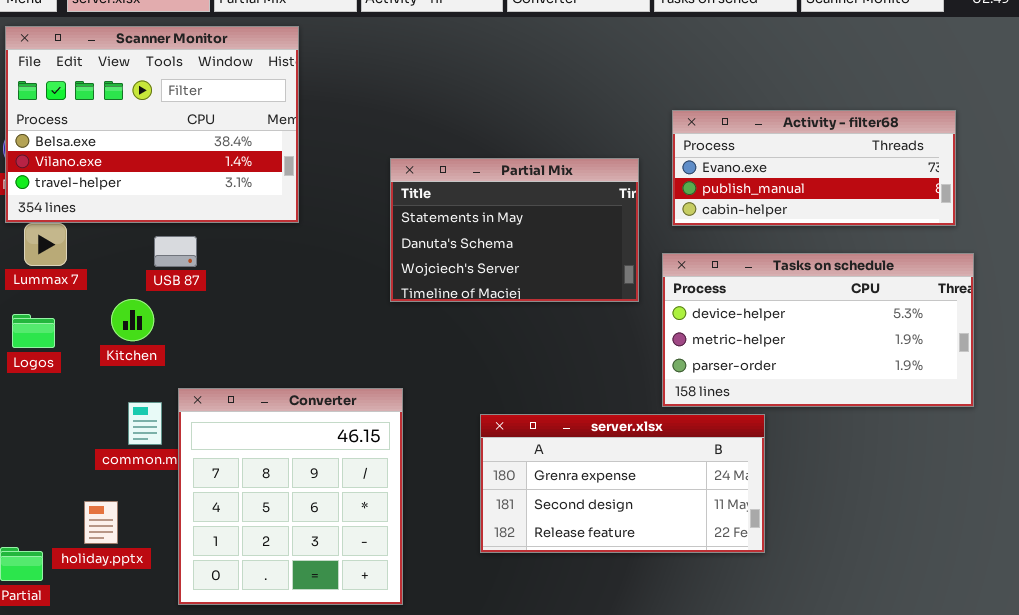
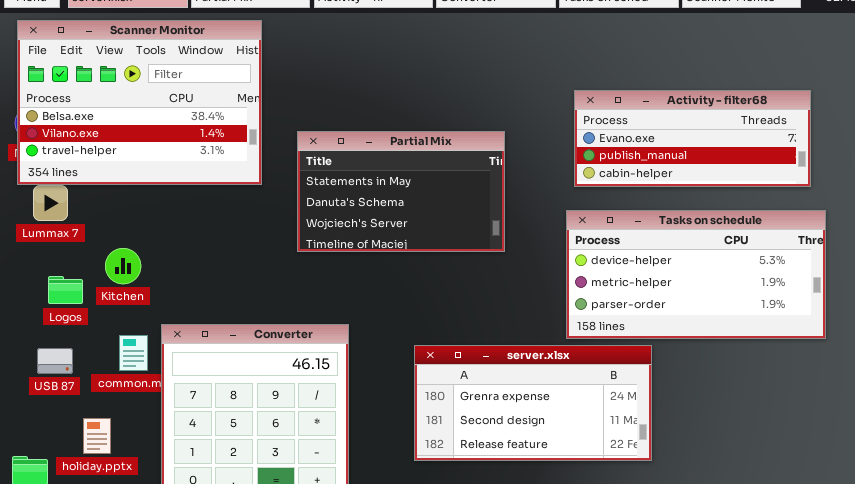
Partial Mix: [390,158,639,302] -> [297,131,505,252], moved
USB 87: [154,236,197,267] -> [37,348,73,374], moved
Logos: [12,314,55,348] -> [48,276,83,304], moved

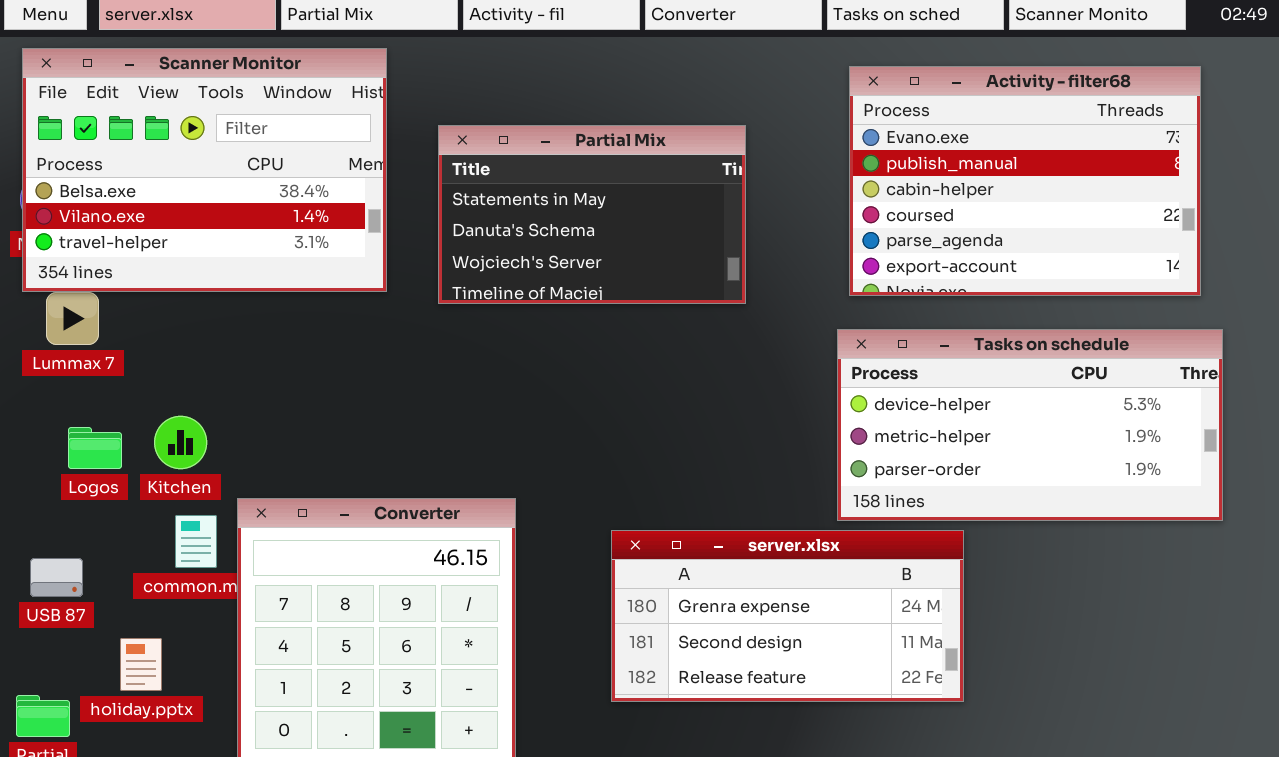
Activity - filter68: [574,90,811,187] -> [849,66,1201,296], resized
Partial Mix: [297,131,505,252] -> [438,125,746,304], moved
Kitchen: [105,248,141,284] -> [154,416,207,469], moved
USB 87: [37,348,73,374] -> [30,558,83,597], moved

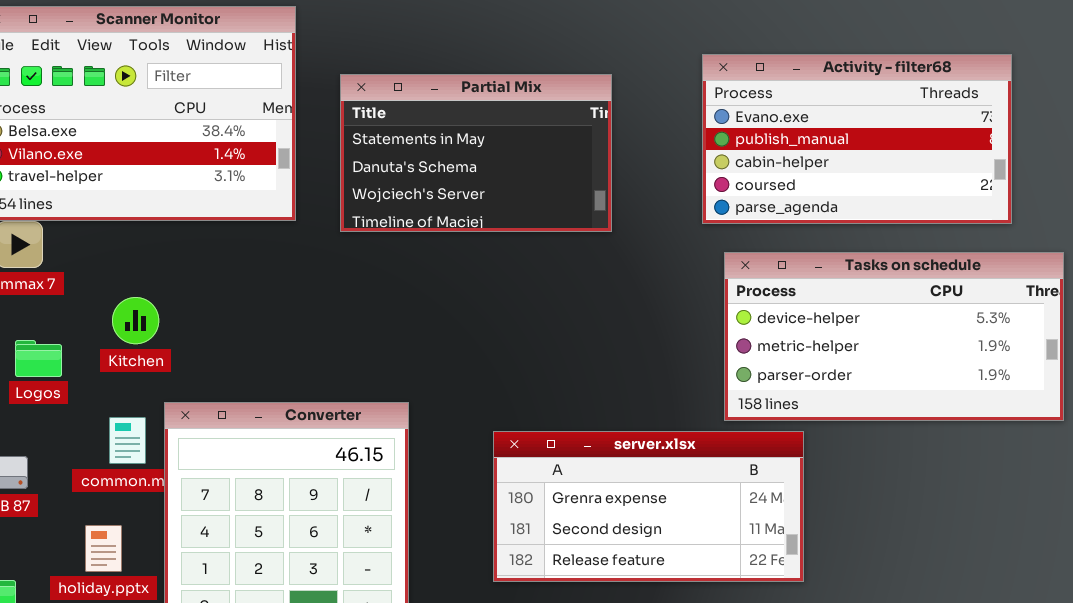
Activity - filter68: [849,66,1201,296] -> [702,54,1012,224], resized
Tasks on schedule: [837,329,1223,521] -> [724,252,1064,421], moved
Kitchen: [154,416,207,469] -> [112,297,159,344], moved
holiday.pptx: [120,638,162,691] -> [85,525,122,572], moved

